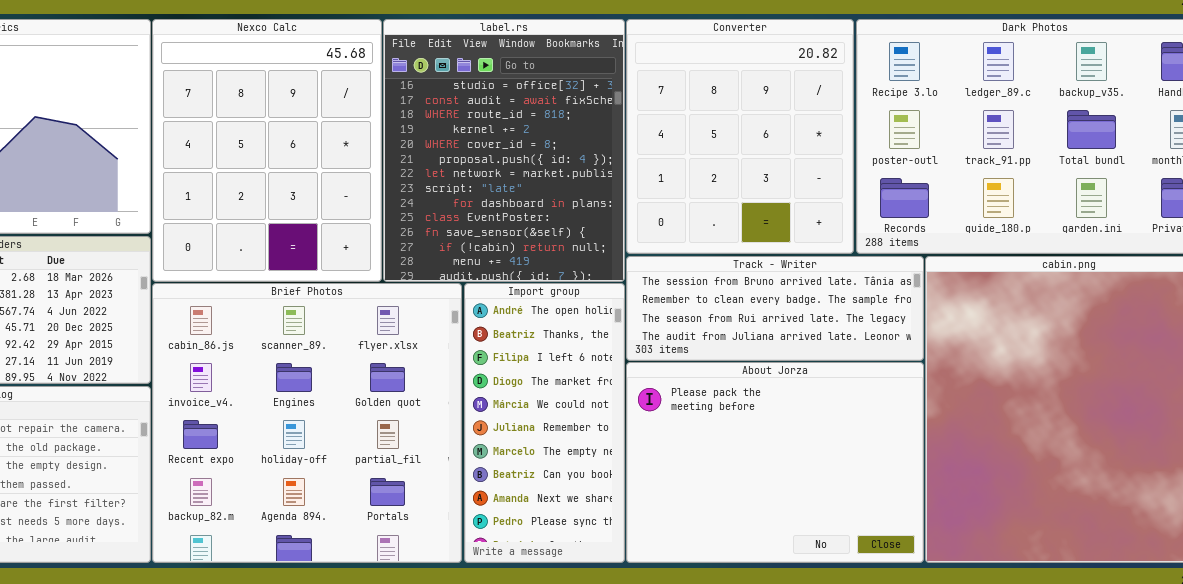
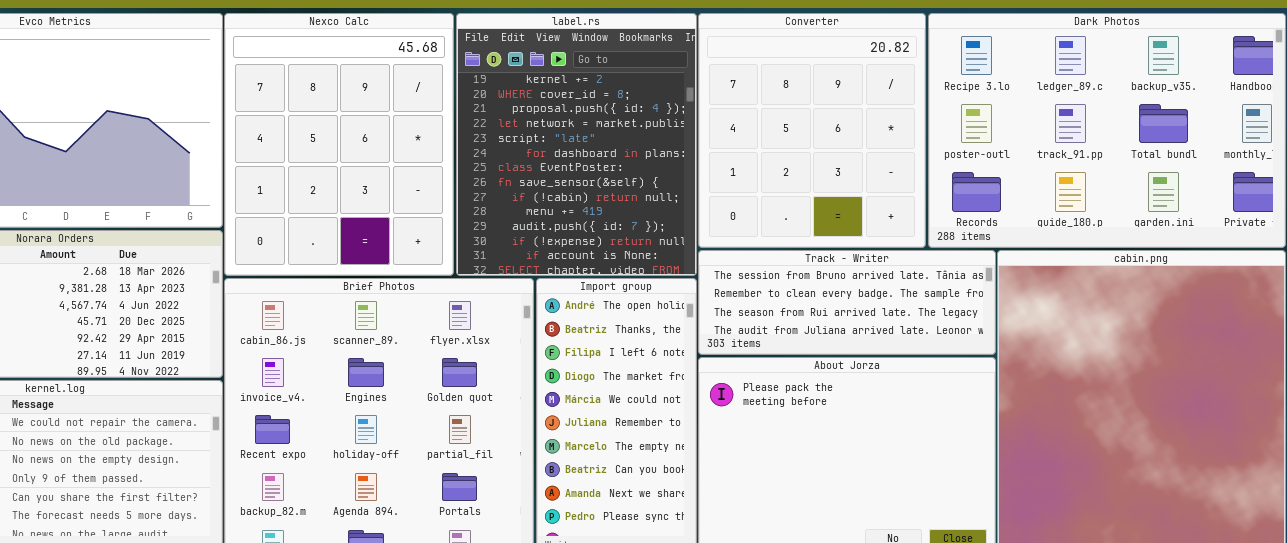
label.rs: [383,19,625,282] -> [456,13,697,276], scrolled down 3 rows

